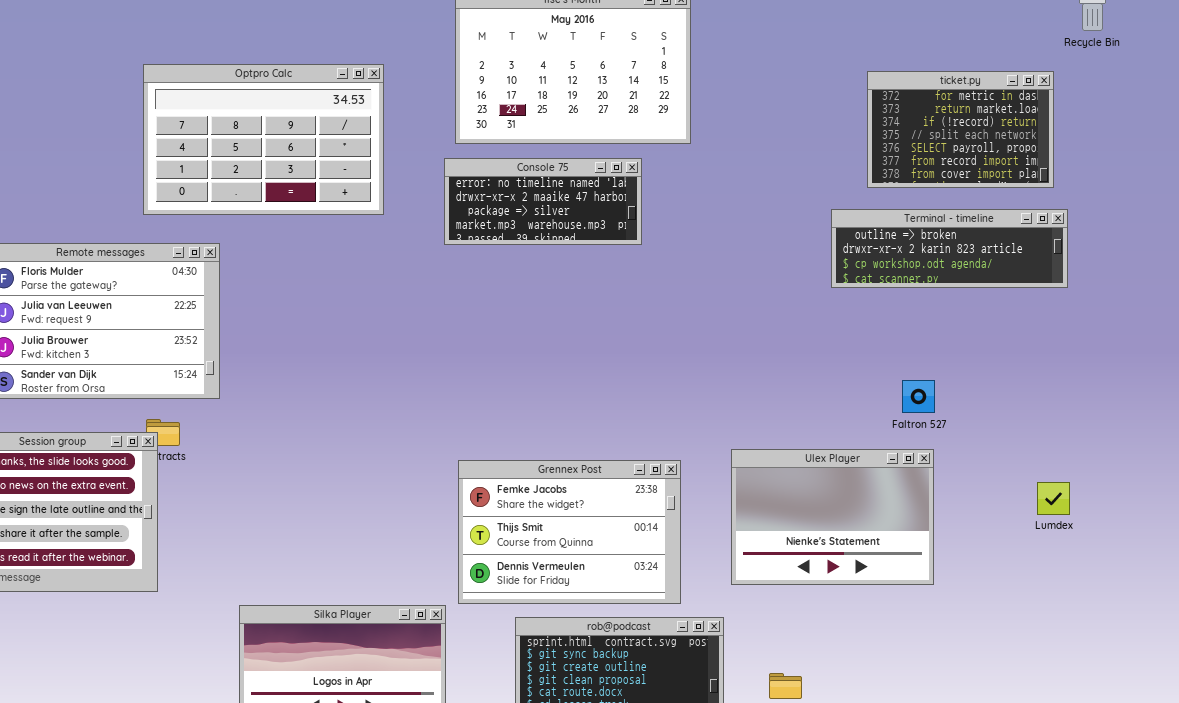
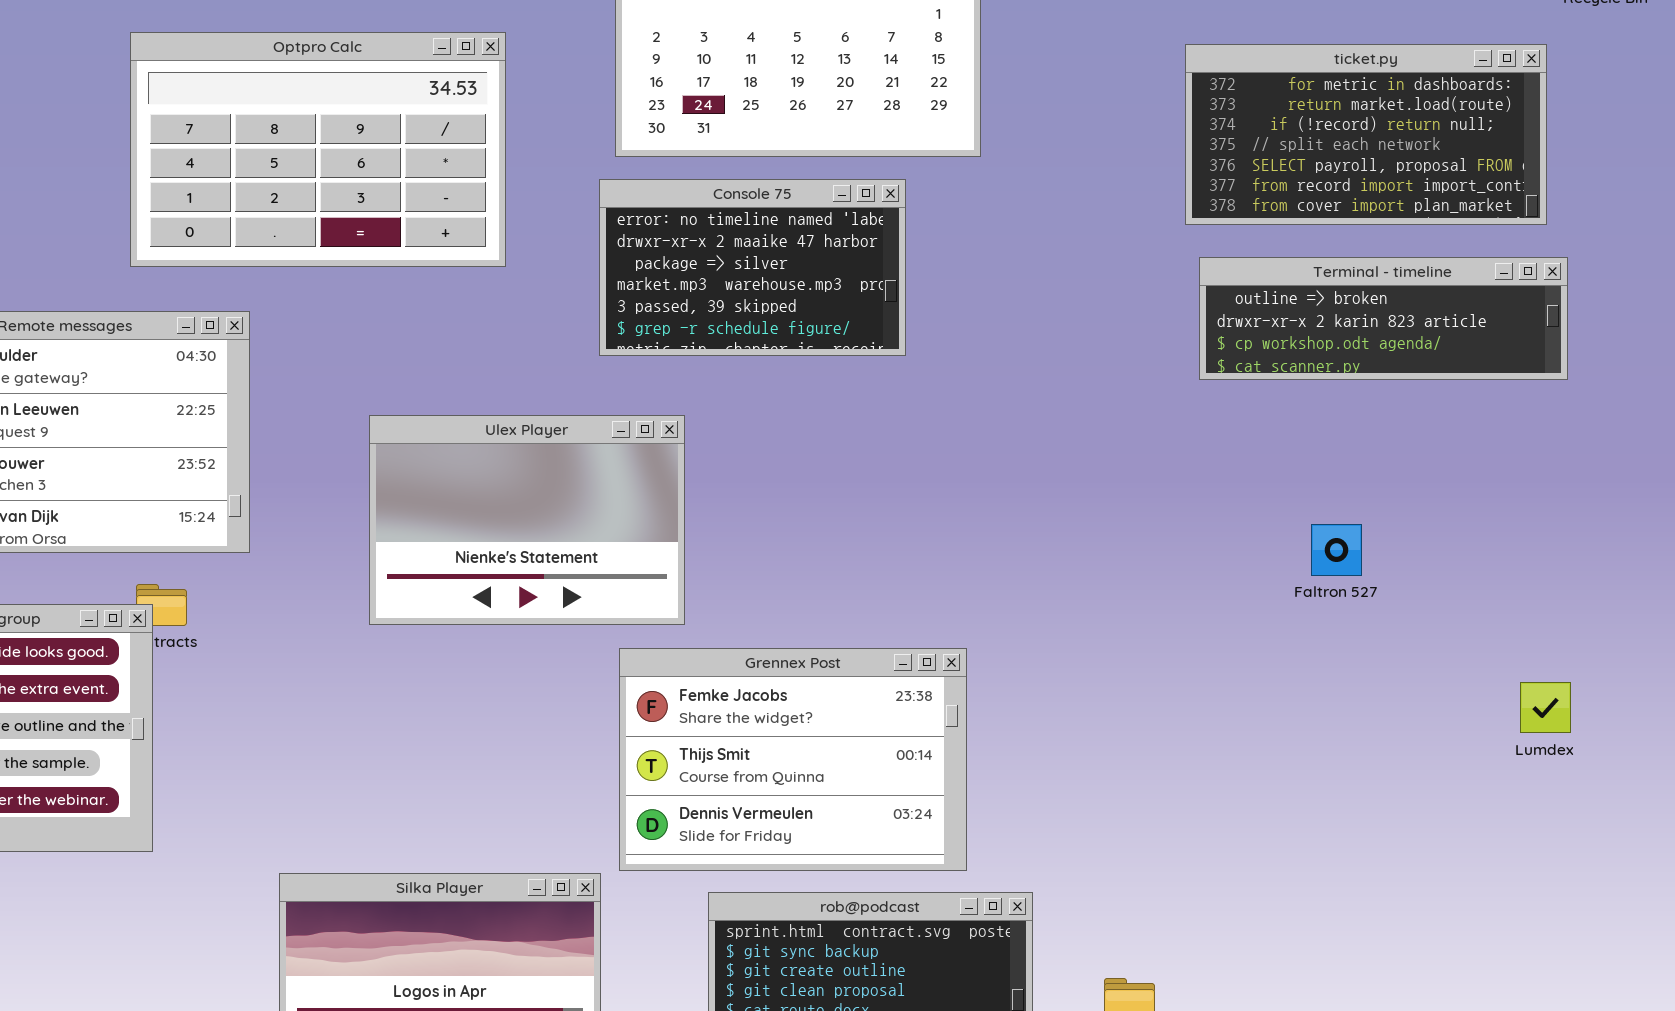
ticket.py: [867,71,1054,188] -> [1185,44,1547,225], resized
Console 75: [444,158,642,245] -> [599,179,906,356], resized
Ulex Player: [731,449,934,585] -> [369,415,685,625], moved

